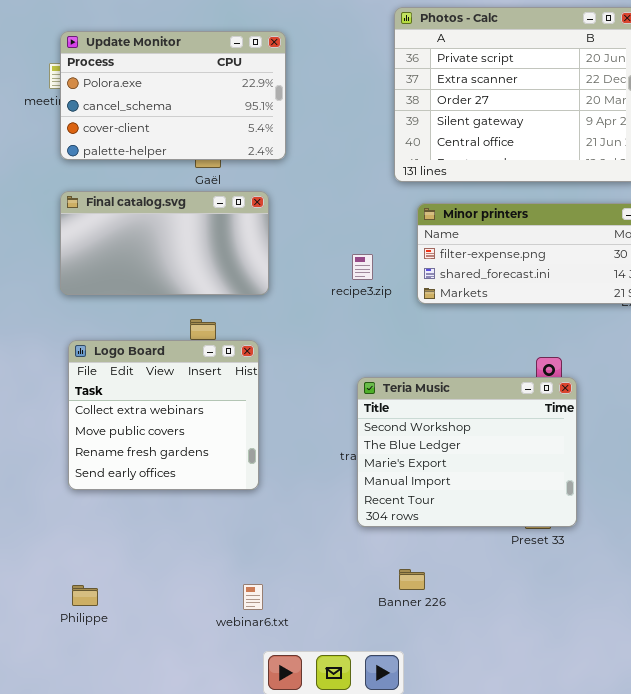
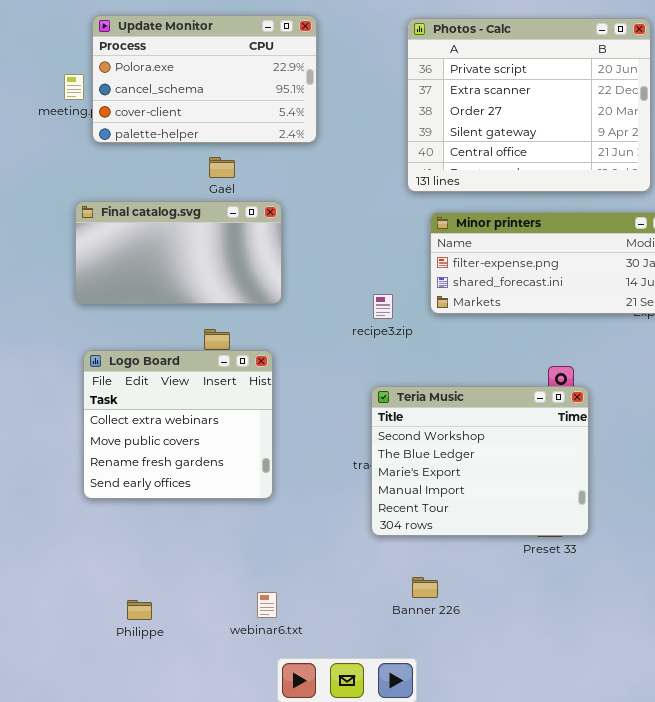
Update Monitor: [60,31,286,160] -> [92,15,317,143], moved
recipe3.zip: [352,254,373,280] -> [373,294,393,319], moved
Philippe: [72,585,98,606] -> [127,600,152,620], moved

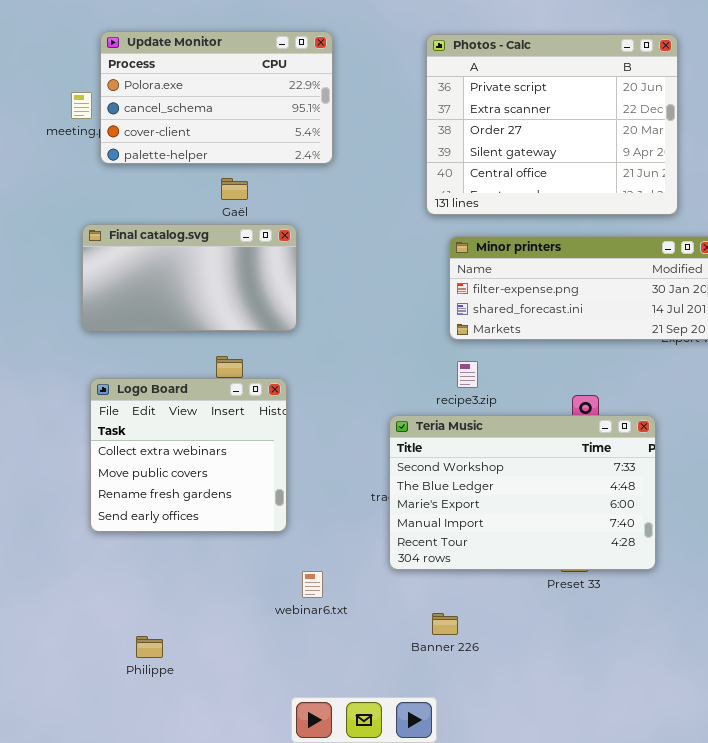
recipe3.zip: [373,294,393,319] -> [457,361,478,388], moved
Teria Music: [371,386,589,536] -> [389,415,656,570], resized
webinar6.txt: [257,592,277,618] -> [302,571,323,598], moved

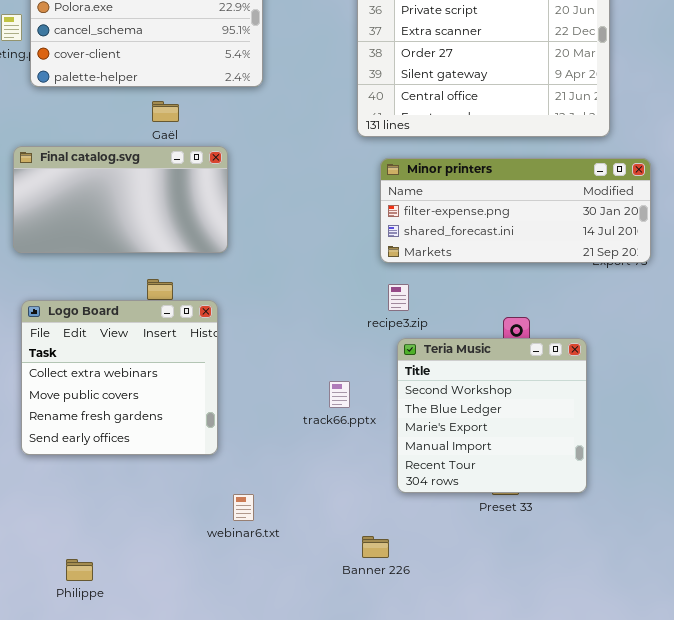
Teria Music: [389,415,656,570] -> [397,338,587,493], resized

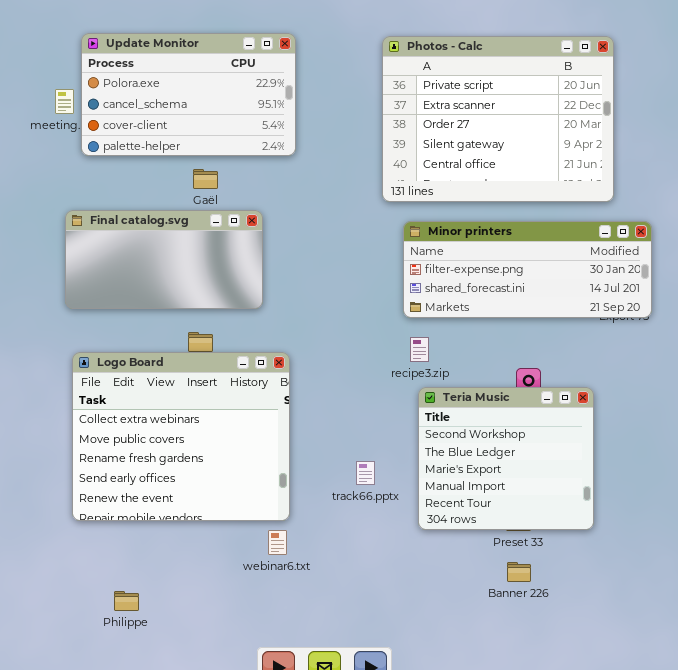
Logo Board: [21,300,218,455] -> [72,352,290,521], resized
track66.pptx: [329,381,350,408] -> [356,461,375,485], moved
Banner 226: [362,536,389,558] -> [507,562,531,582], moved

